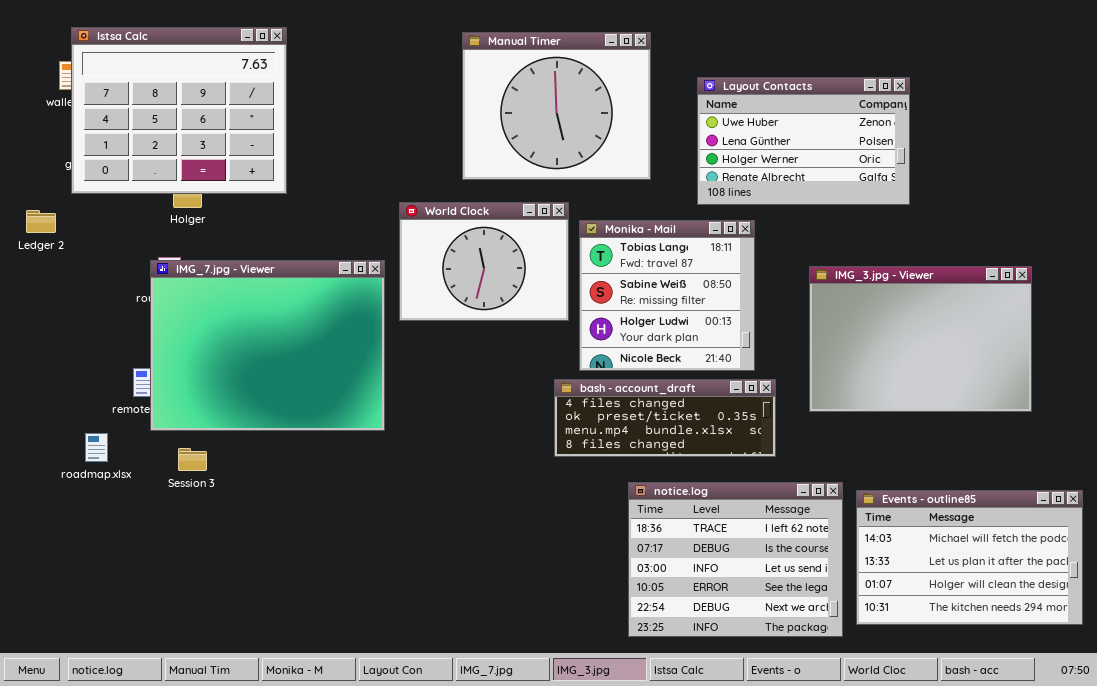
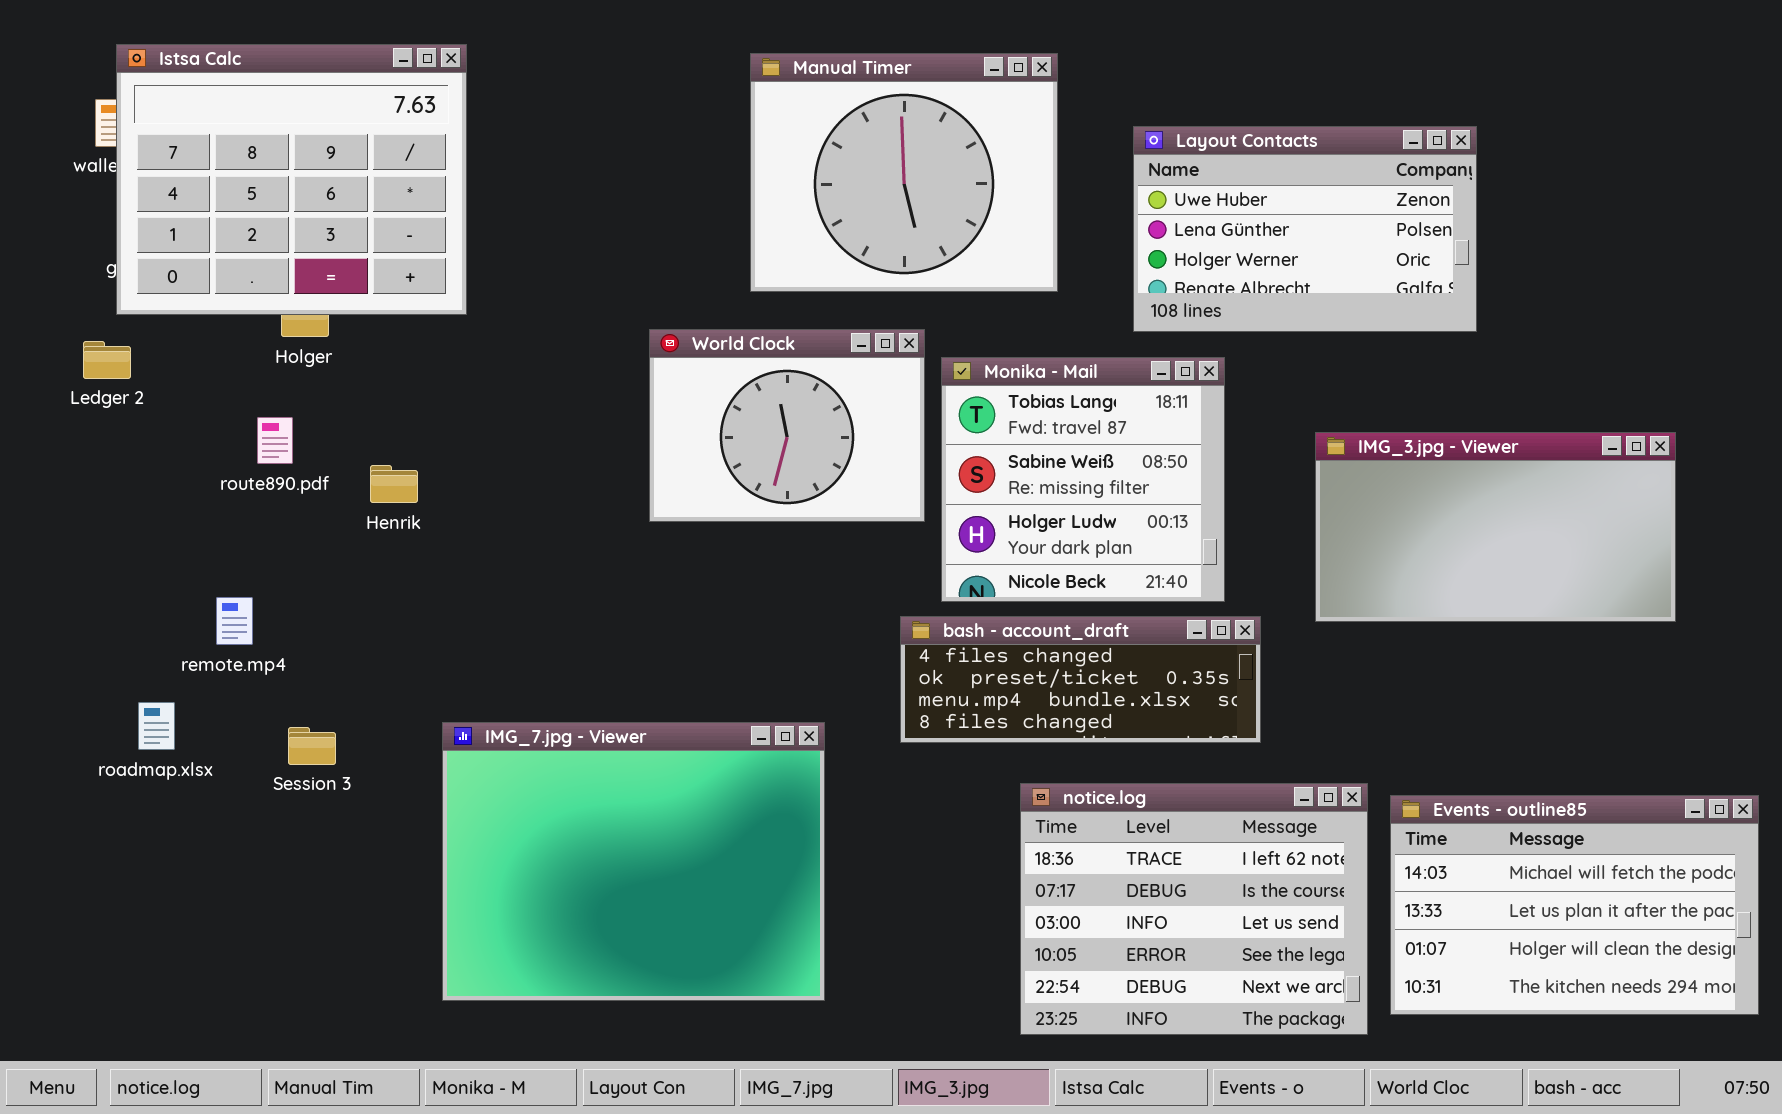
Ledger 2: [26,210,56,233] -> [83,341,131,379], moved
IMG_7.jpg - Viewer: [150,260,385,431] -> [442,722,825,1001], moved
IMG_3.jpg - Viewer: [809,266,1032,412] -> [1315,432,1676,622], resized

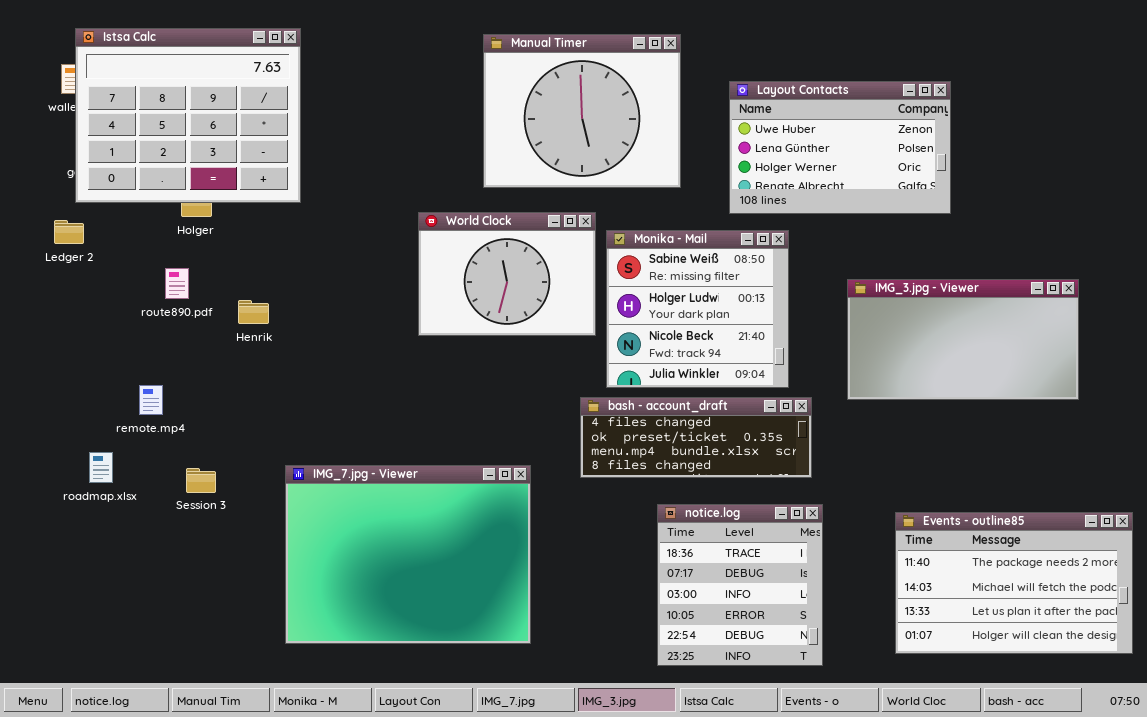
Monika - Mail: [941,357,1225,602] -> [606,230,789,388], scrolled down 1 row
notice.log: [1020,783,1368,1035] -> [657,504,823,666], resized
Events - outline85: [1390,795,1759,1015] -> [895,512,1133,654], scrolled up 1 row

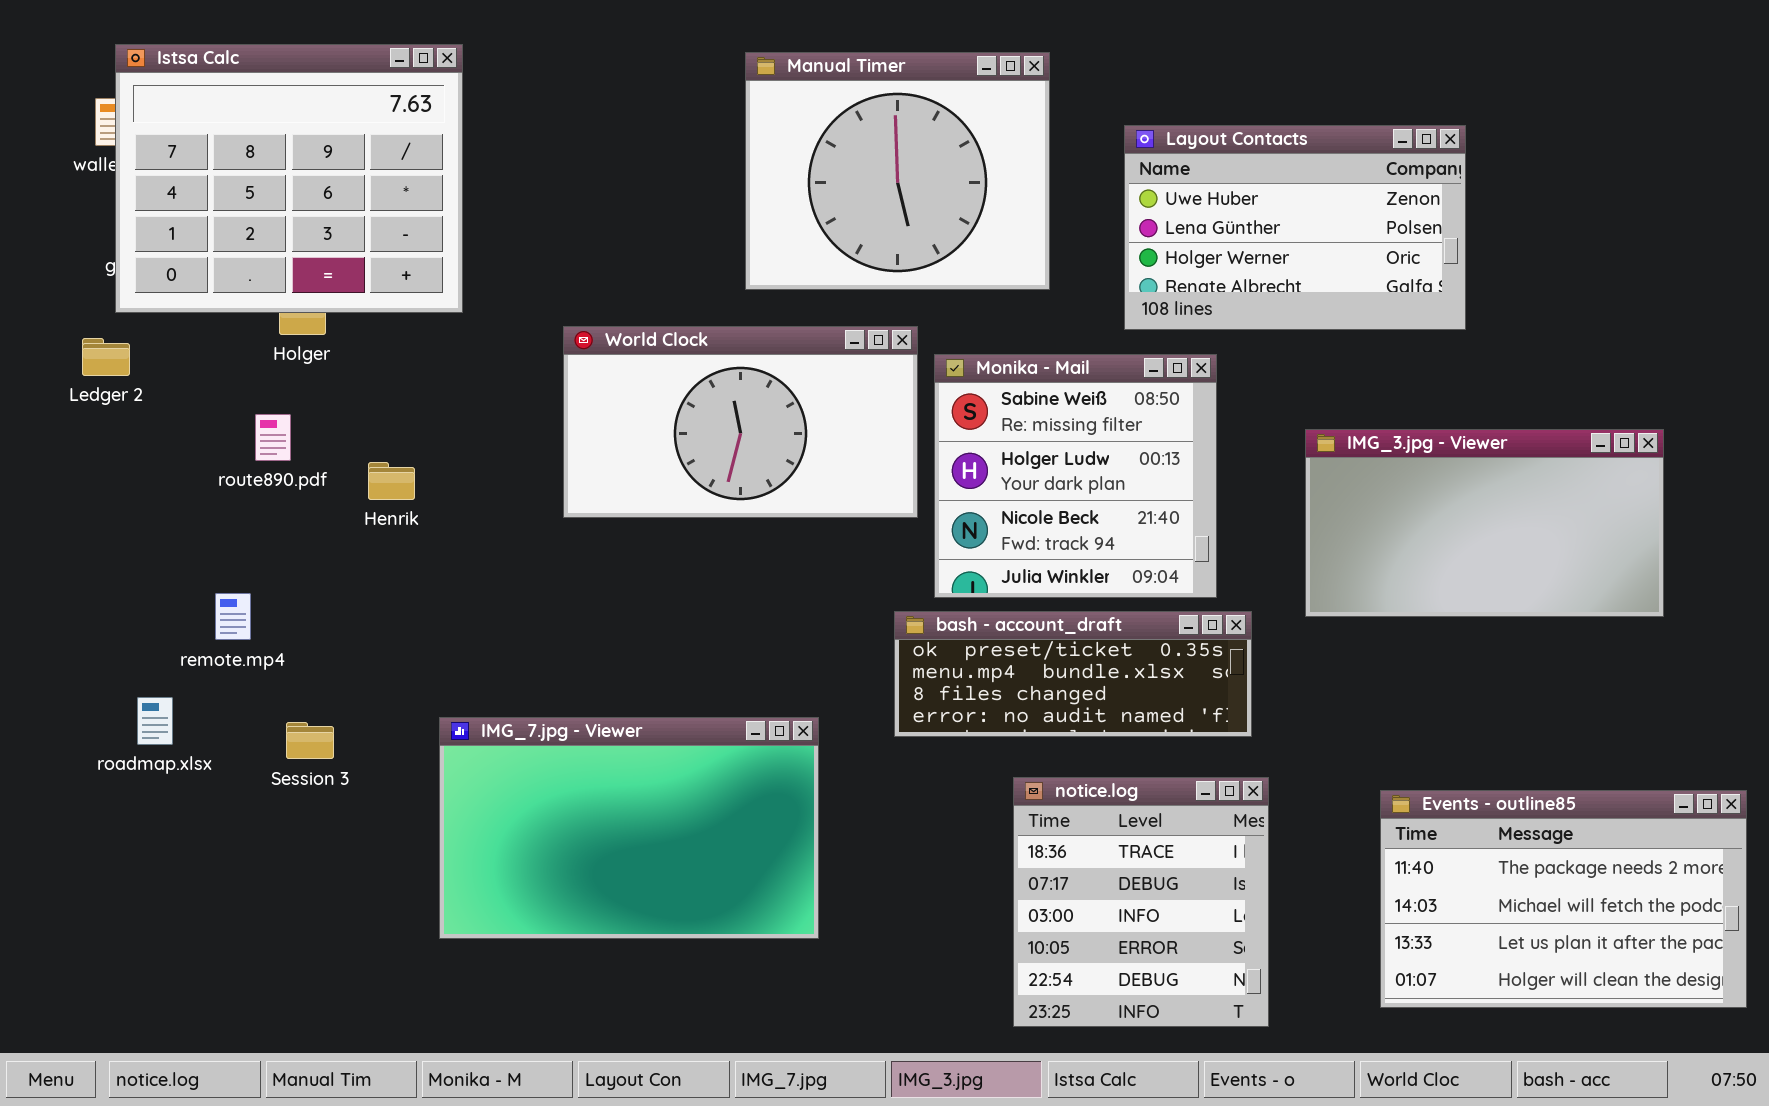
World Clock: [418,212,596,336] -> [563,326,918,518], resized
bash - account_draft: [580,397,812,478] -> [894,611,1252,737], scrolled down 1 row
IMG_7.jpg - Viewer: [285,465,531,644] -> [439,717,819,939], resized

